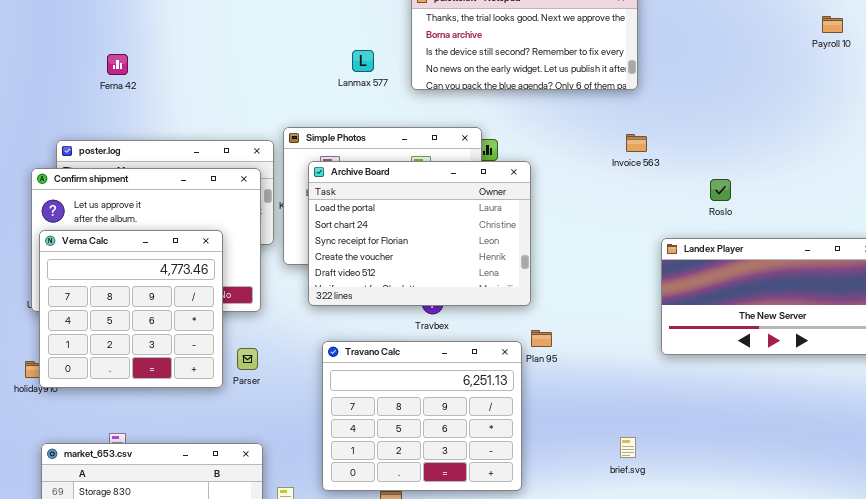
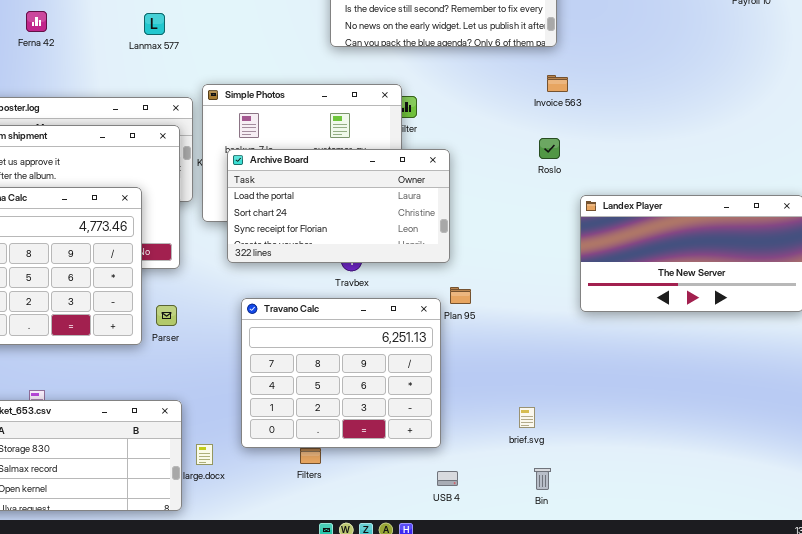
Lanmax 577: [352,50,374,72] -> [144,13,165,35], moved
Invoice 563: [626,134,647,152] -> [547,75,568,92], moved
Archive Board: [308,161,531,306] -> [227,149,450,263], resized
Roslo: [710,179,731,201] -> [539,138,560,159], moved
brief.svg: [620,437,636,458] -> [519,407,535,428], moved

